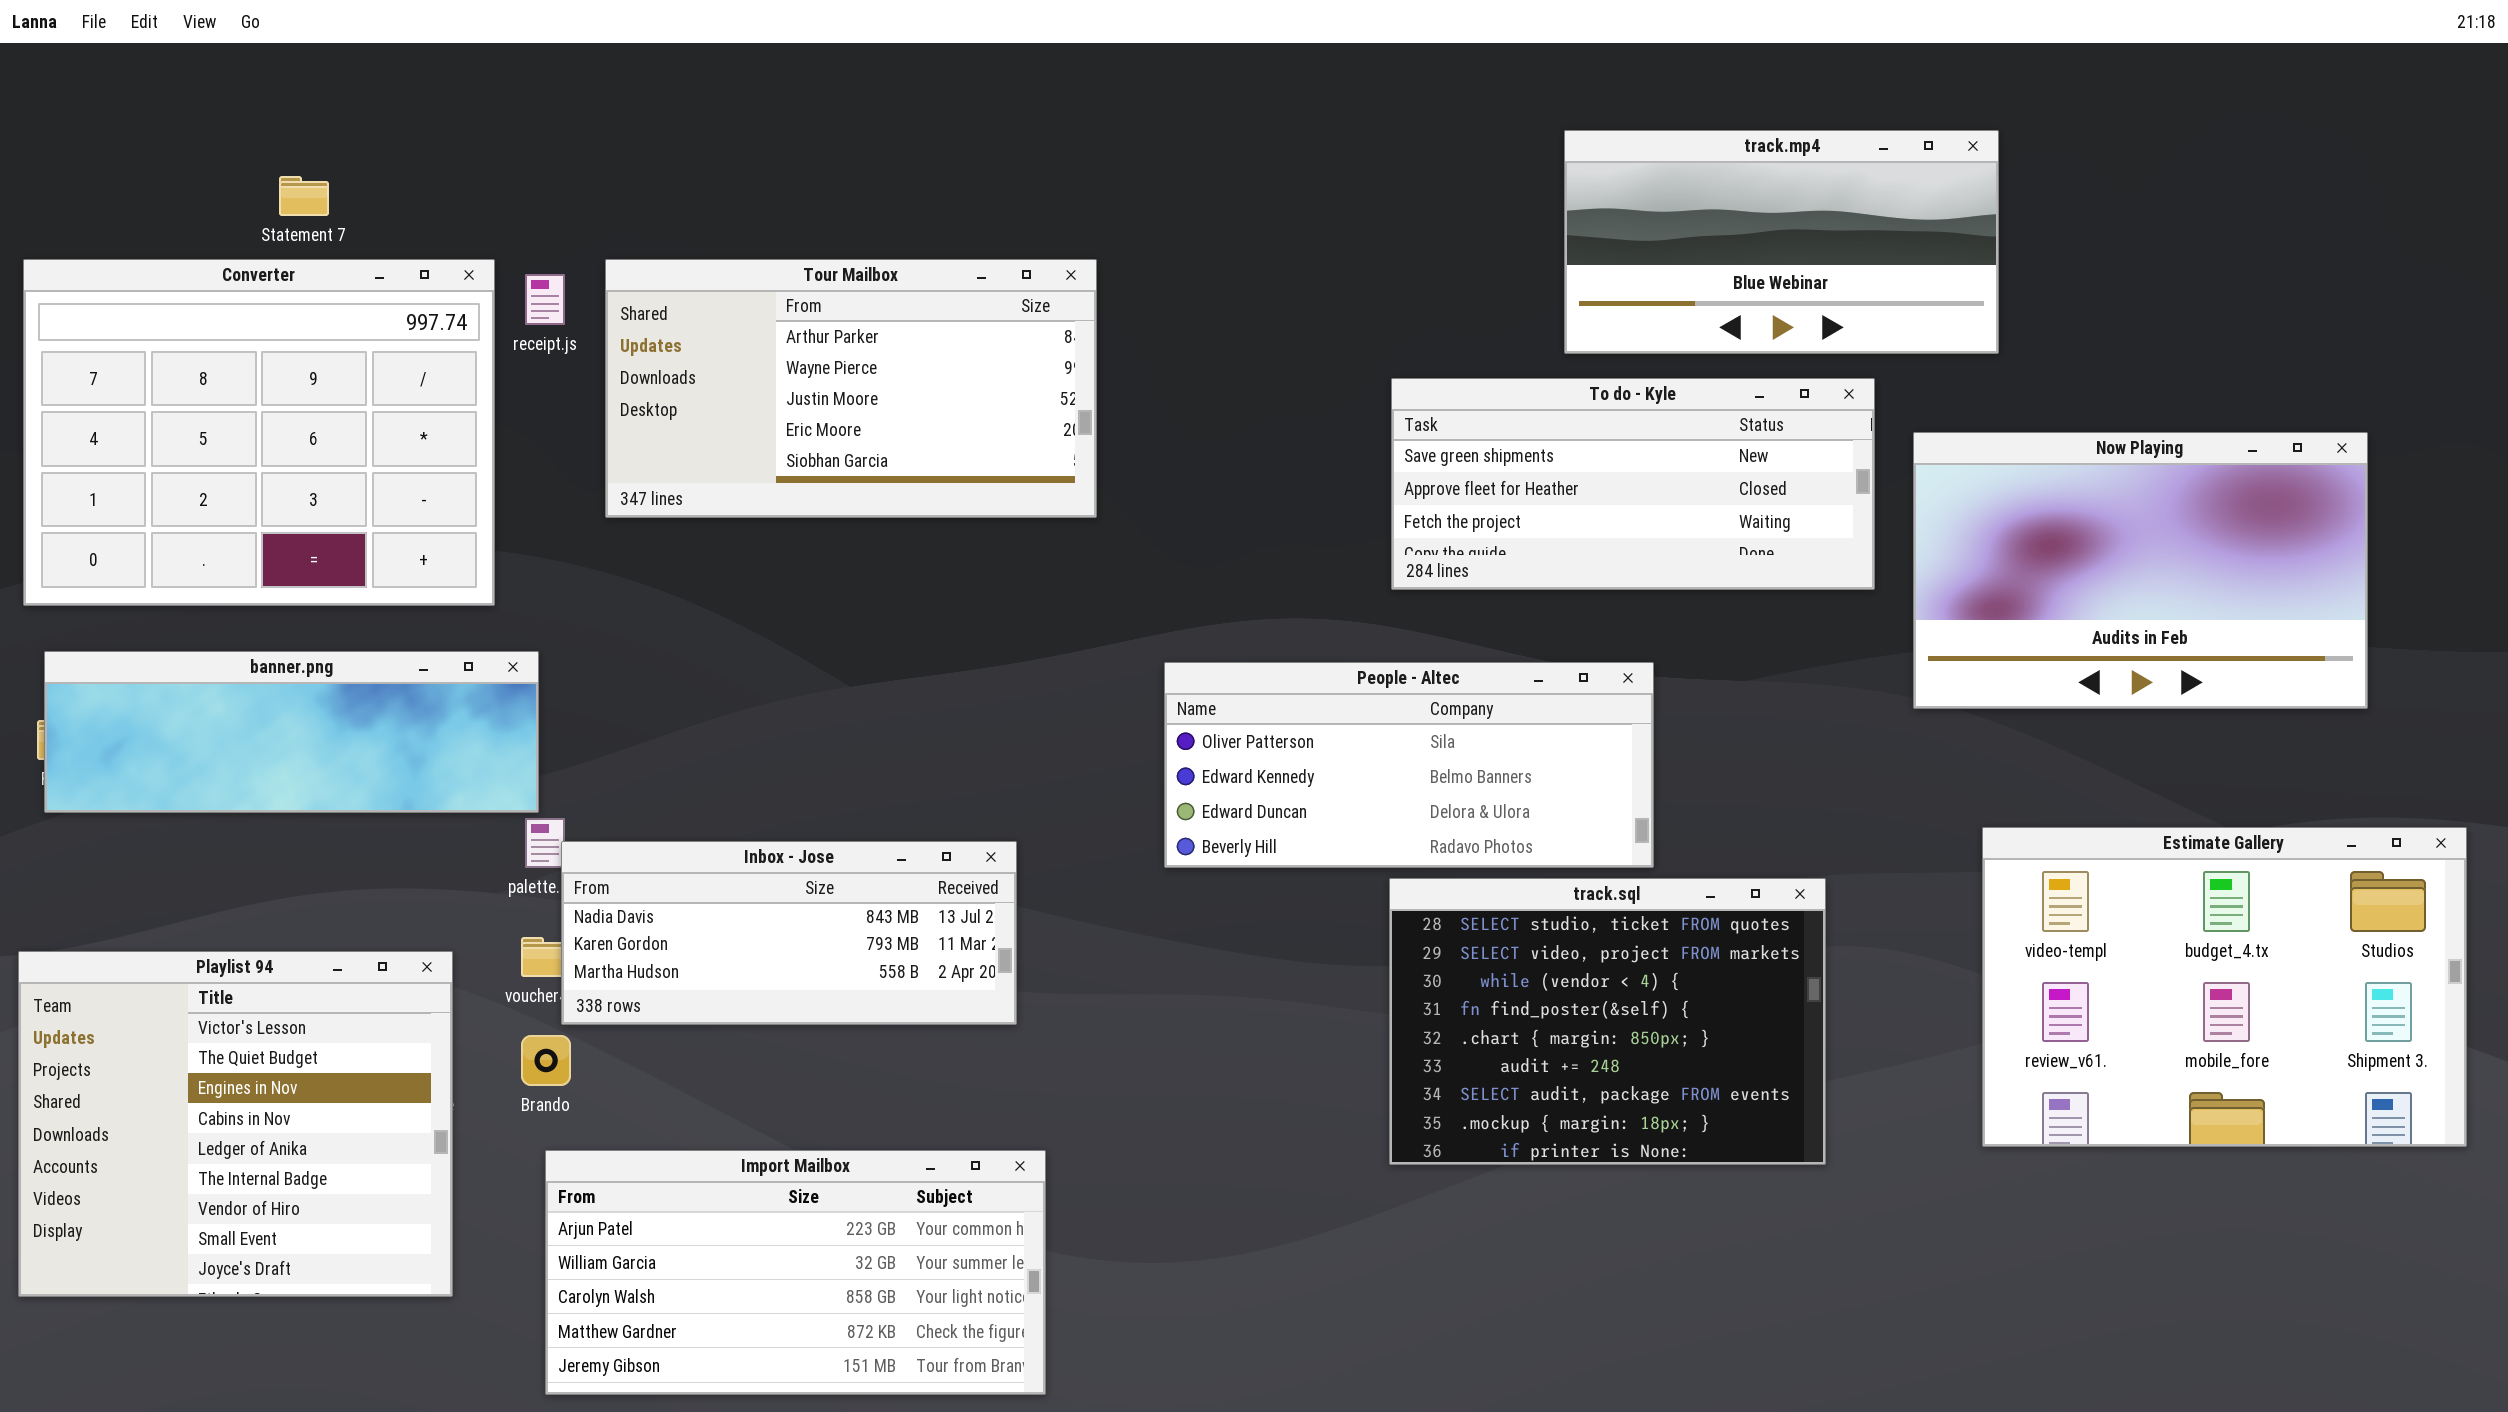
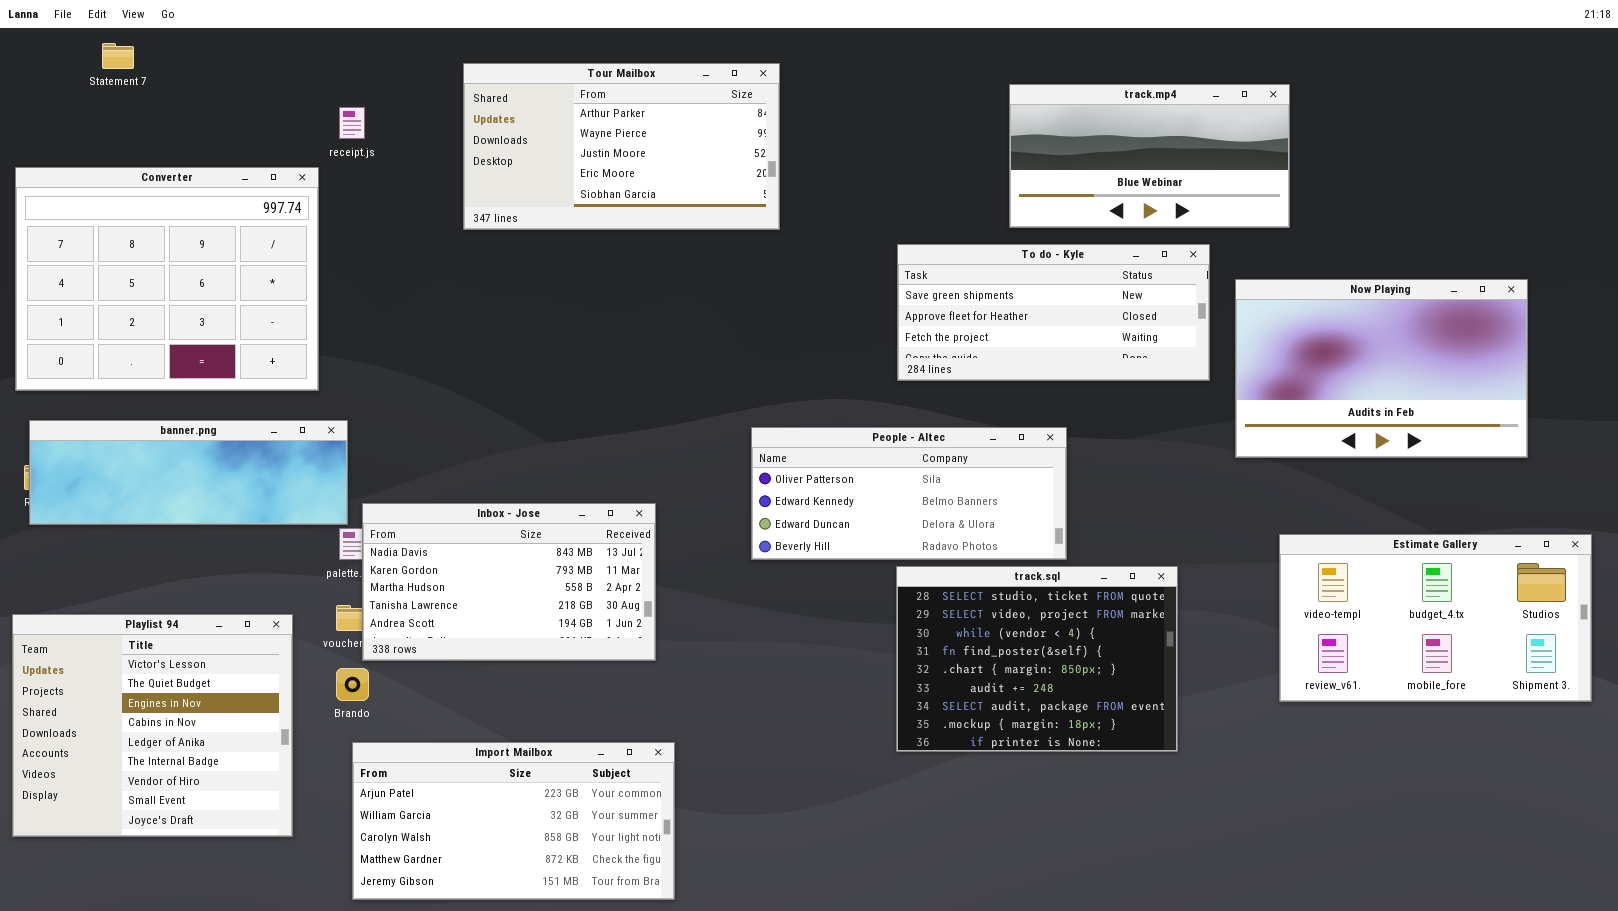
Statement 7: [279,176,329,216] -> [102,43,134,69], moved
Tour Mailbox: [605,259,1097,518] -> [463,63,780,230], moved
receipt.js: [525,274,565,325] -> [339,107,365,139], moved
Estimate Gallery: [1982,827,2467,1147] -> [1279,534,1592,702], resized
Inbox - Jose: [561,841,1017,1025] -> [362,503,656,661], resized

